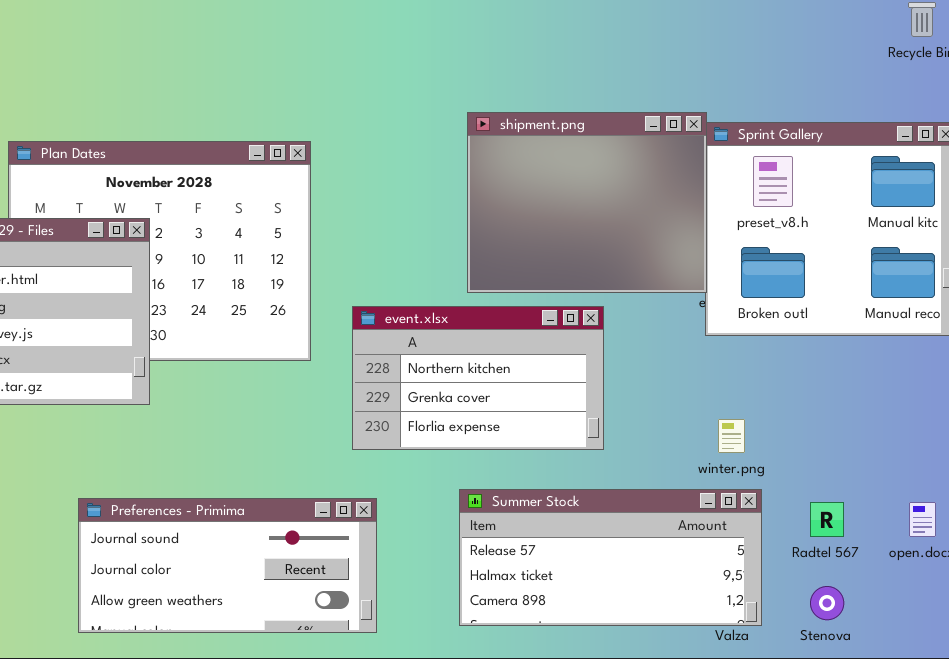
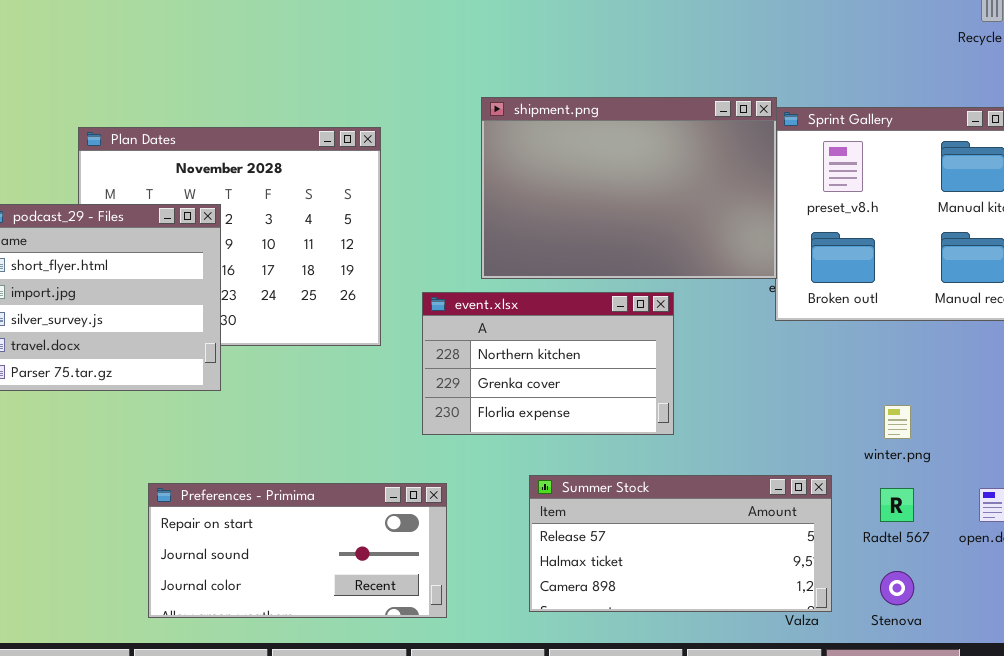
shipment.png: [467,112,707,293] -> [481,97,777,279], resized
winter.png: [718,419,745,453] -> [884,405,911,439], moved
Preferences - Primima: [78,498,377,633] -> [148,483,447,618], scrolled up 1 row

